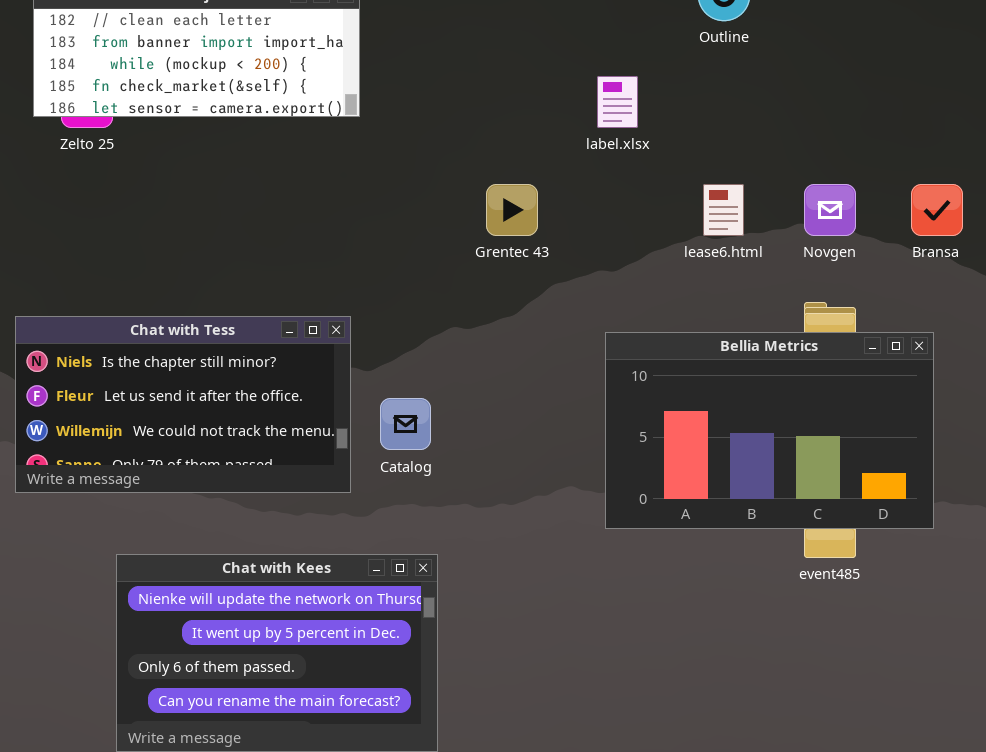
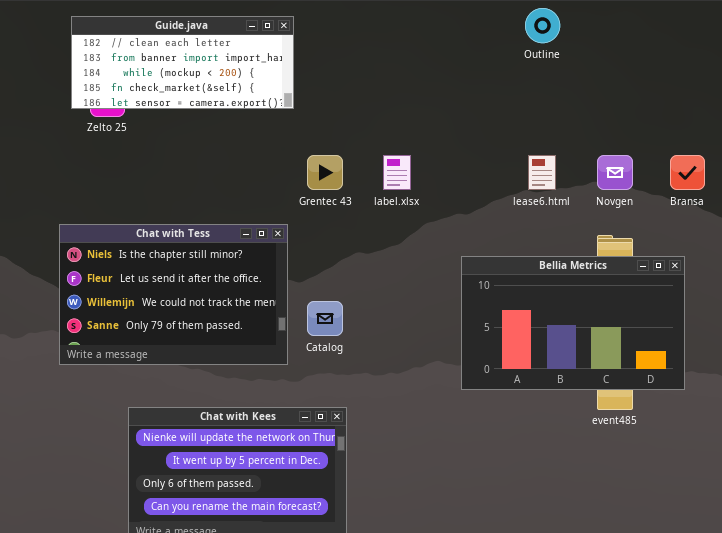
label.xlsx: [597,76,638,128] -> [383,155,411,190], moved
Grentec 43: [486,184,538,236] -> [307,155,343,190], moved
Chat with Tess: [15,316,351,493] -> [59,224,288,365], resized

